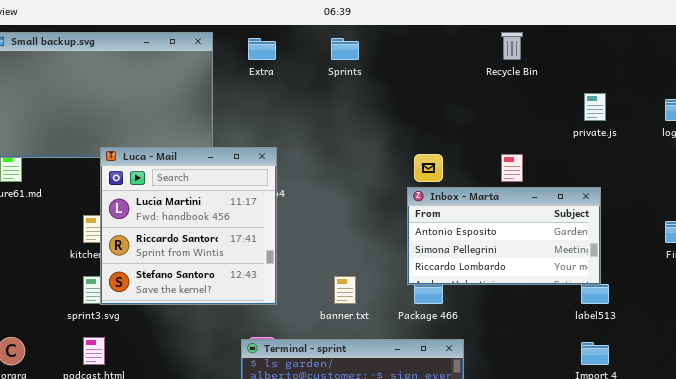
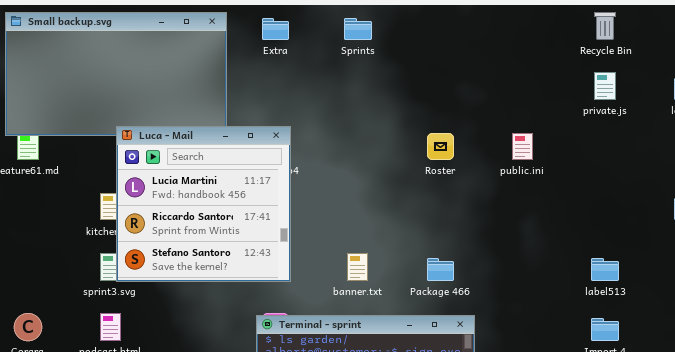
Recycle Bin: [501,32,523,60] -> [594,12,616,40], moved
Inbox - Marta: [407,187,601,285] -> none, closed

